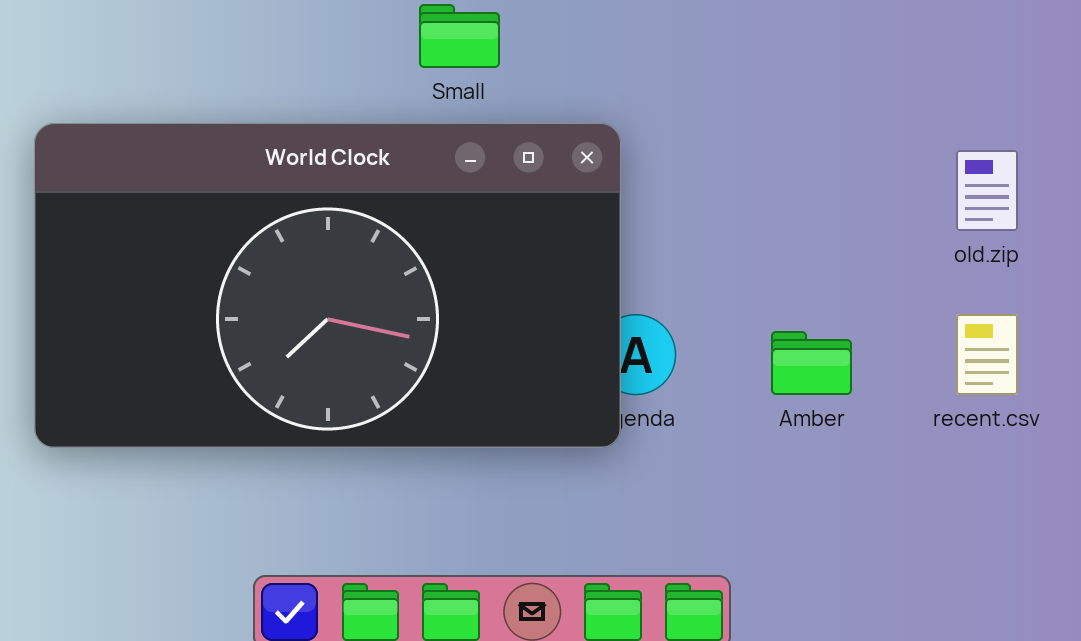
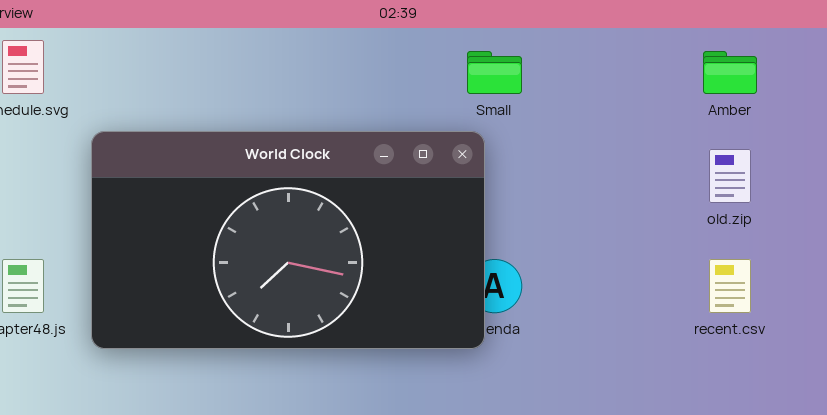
Small: [419,4,500,68] -> [467,51,522,94], moved
Amber: [771,331,852,395] -> [703,51,757,94], moved

